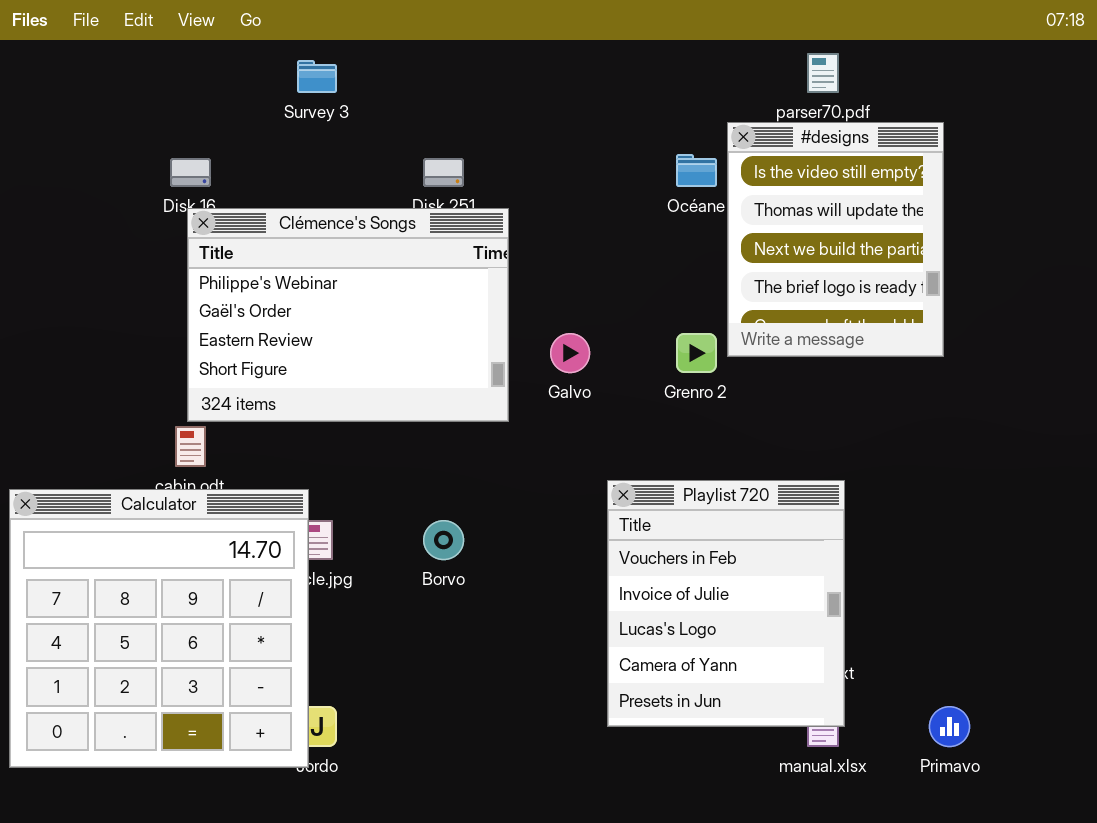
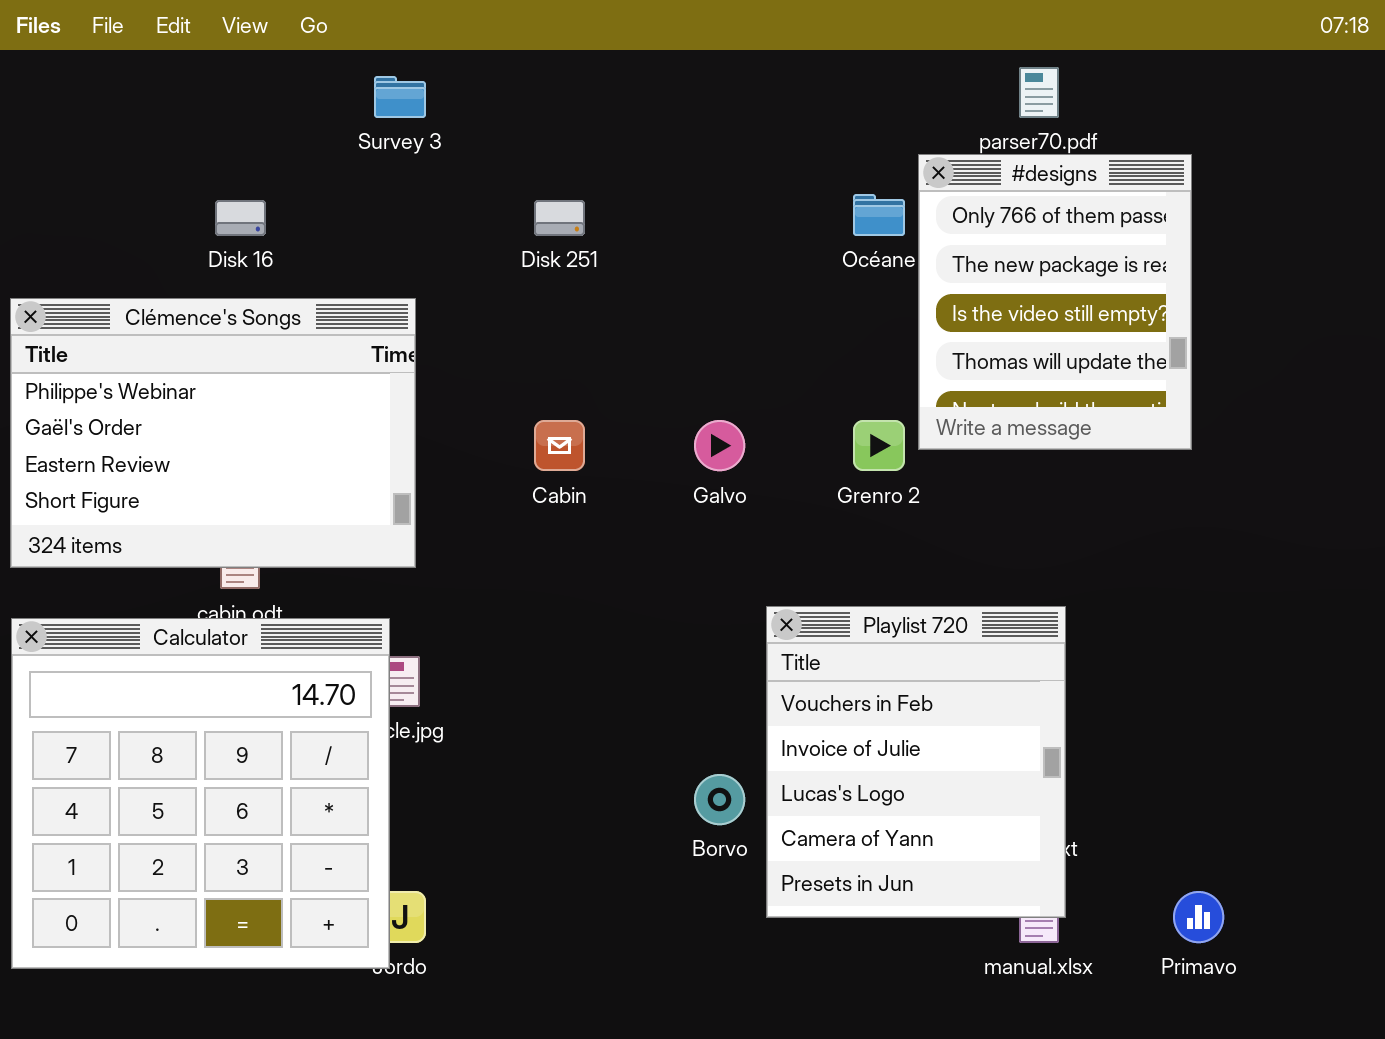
#designs: [727,122,944,357] -> [918,154,1192,450], scrolled up 2 rows
Clémence's Songs: [187,208,509,422] -> [10,298,416,568], moved
Borvo: [423,520,464,560] -> [694,774,745,825], moved

